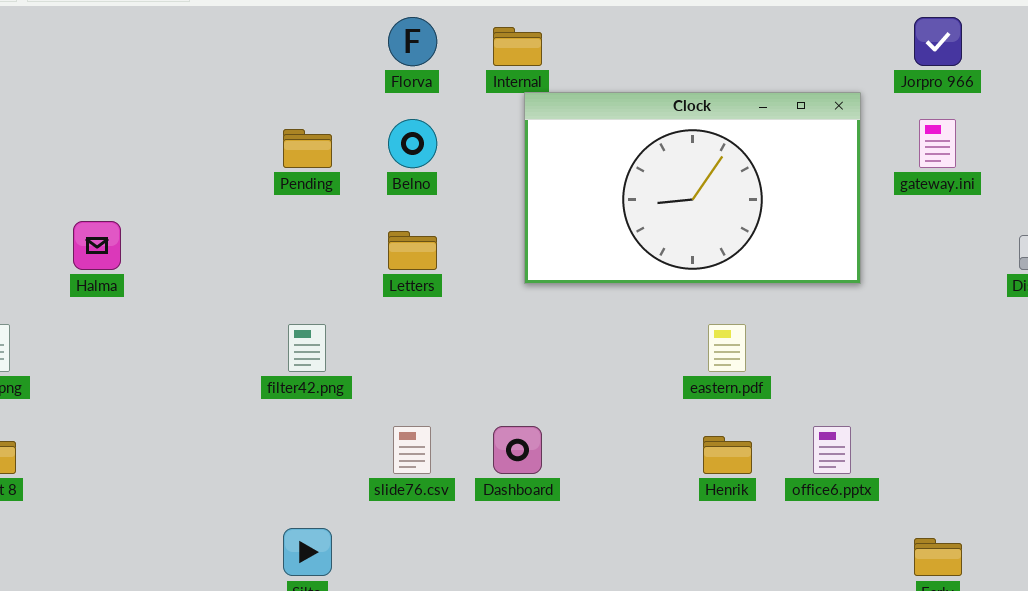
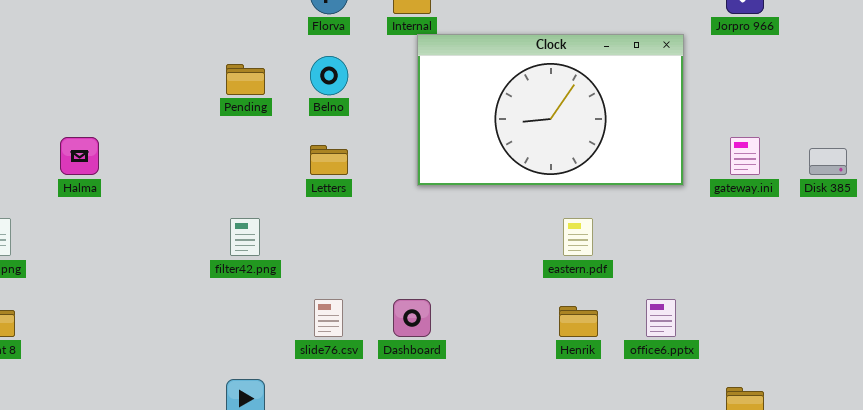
gateway.ini: [919,119,956,168] -> [730,137,760,175], moved

